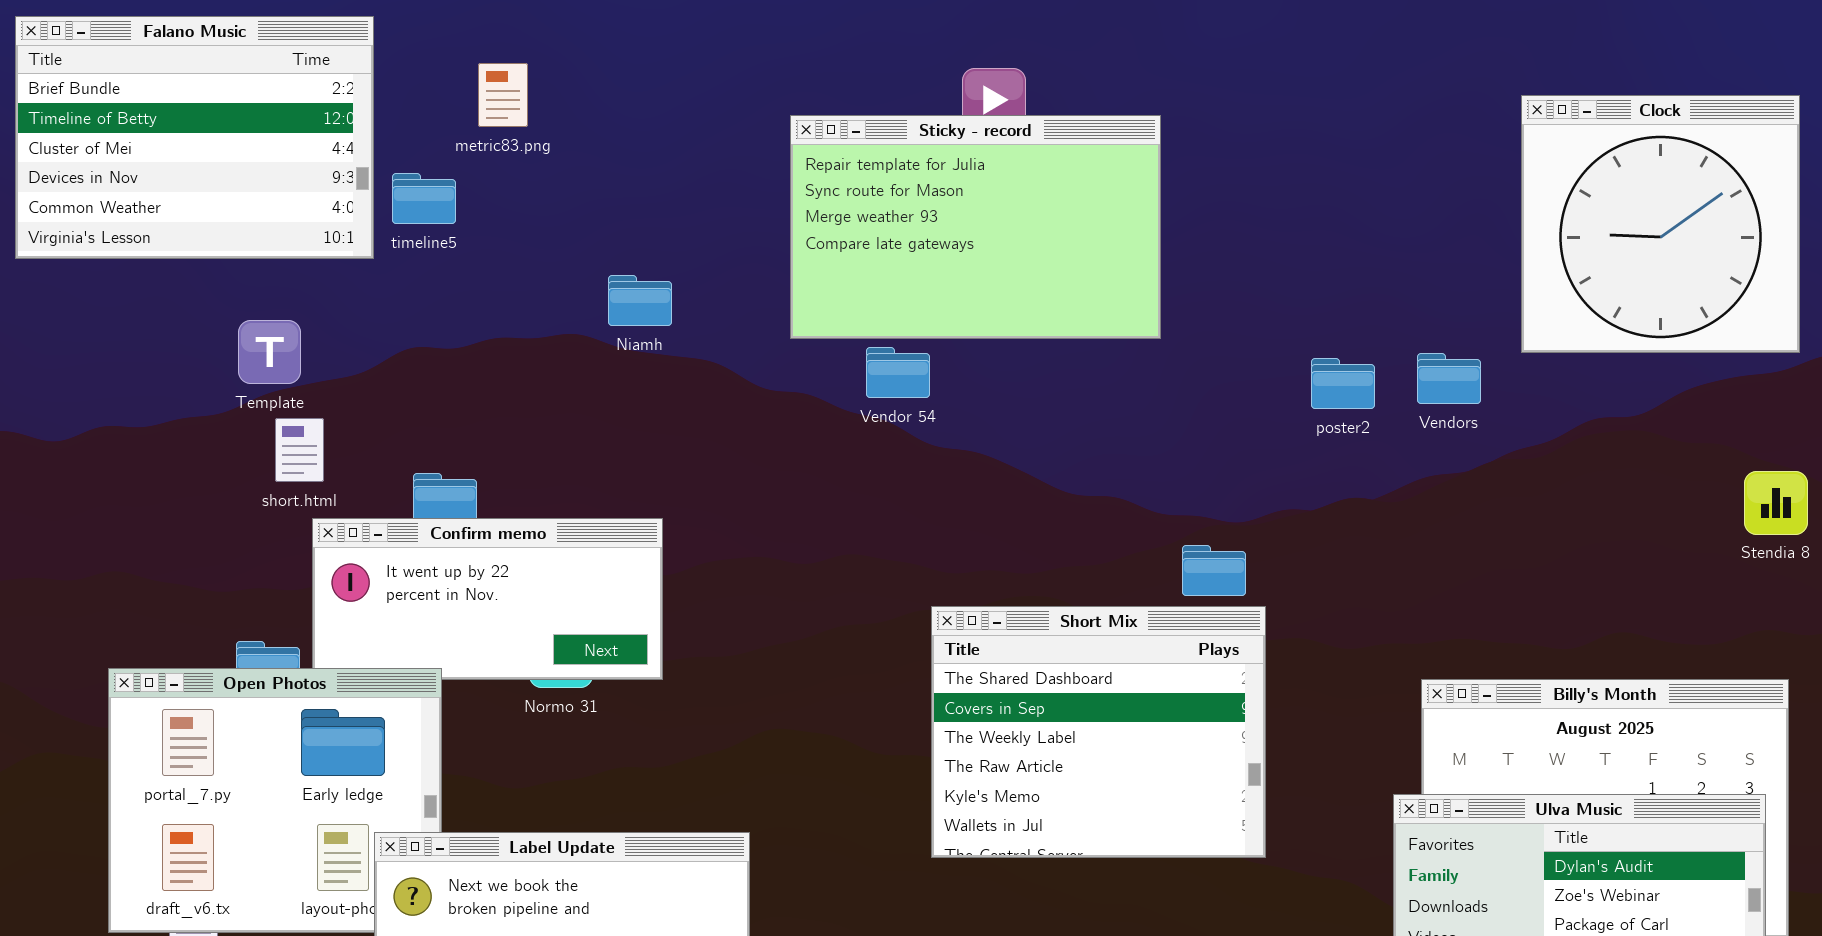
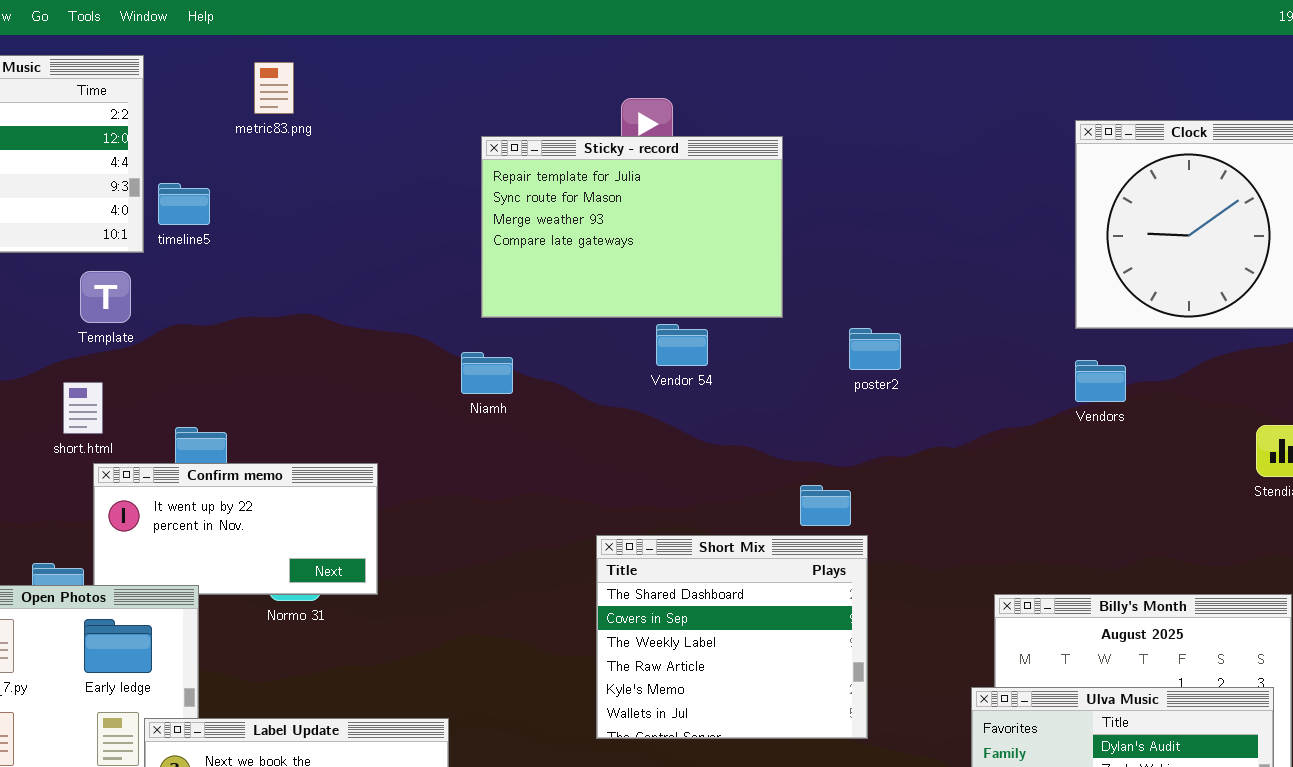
metric83.png: [478,63,528,127] -> [254,62,294,114], moved
Niamh: [608,275,672,326] -> [461,352,513,394], moved
Template: [238,320,301,384] -> [80,271,131,323], moved
Vendor 54: [866,347,930,398] -> [656,324,708,366], moved
Vendors: [1417,353,1481,404] -> [1075,360,1126,402], moved
poster2: [1311,358,1375,409] -> [849,328,901,370], moved

